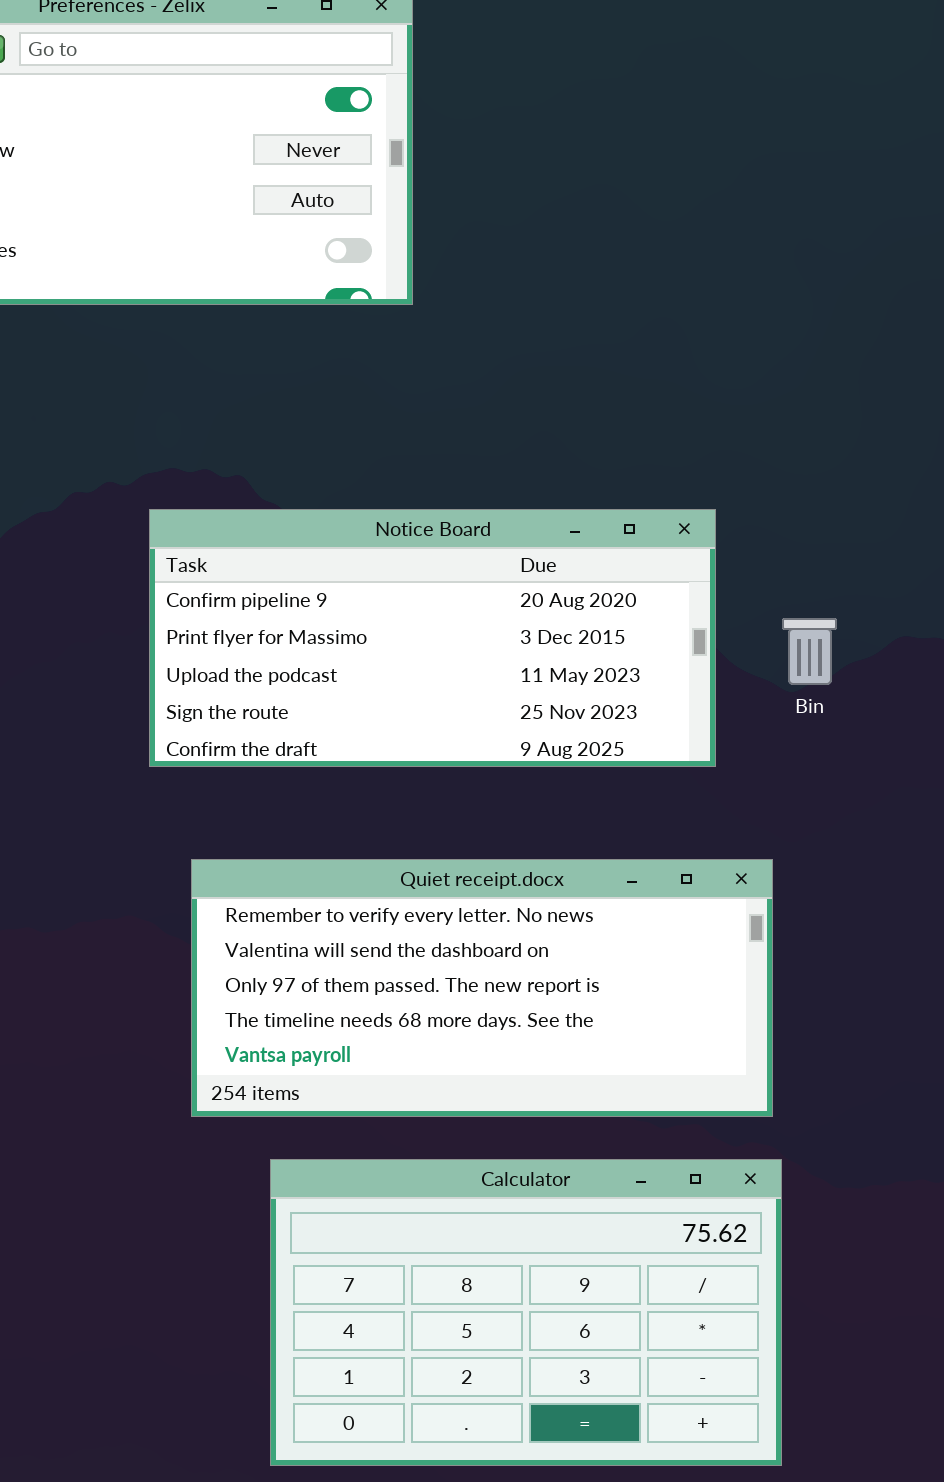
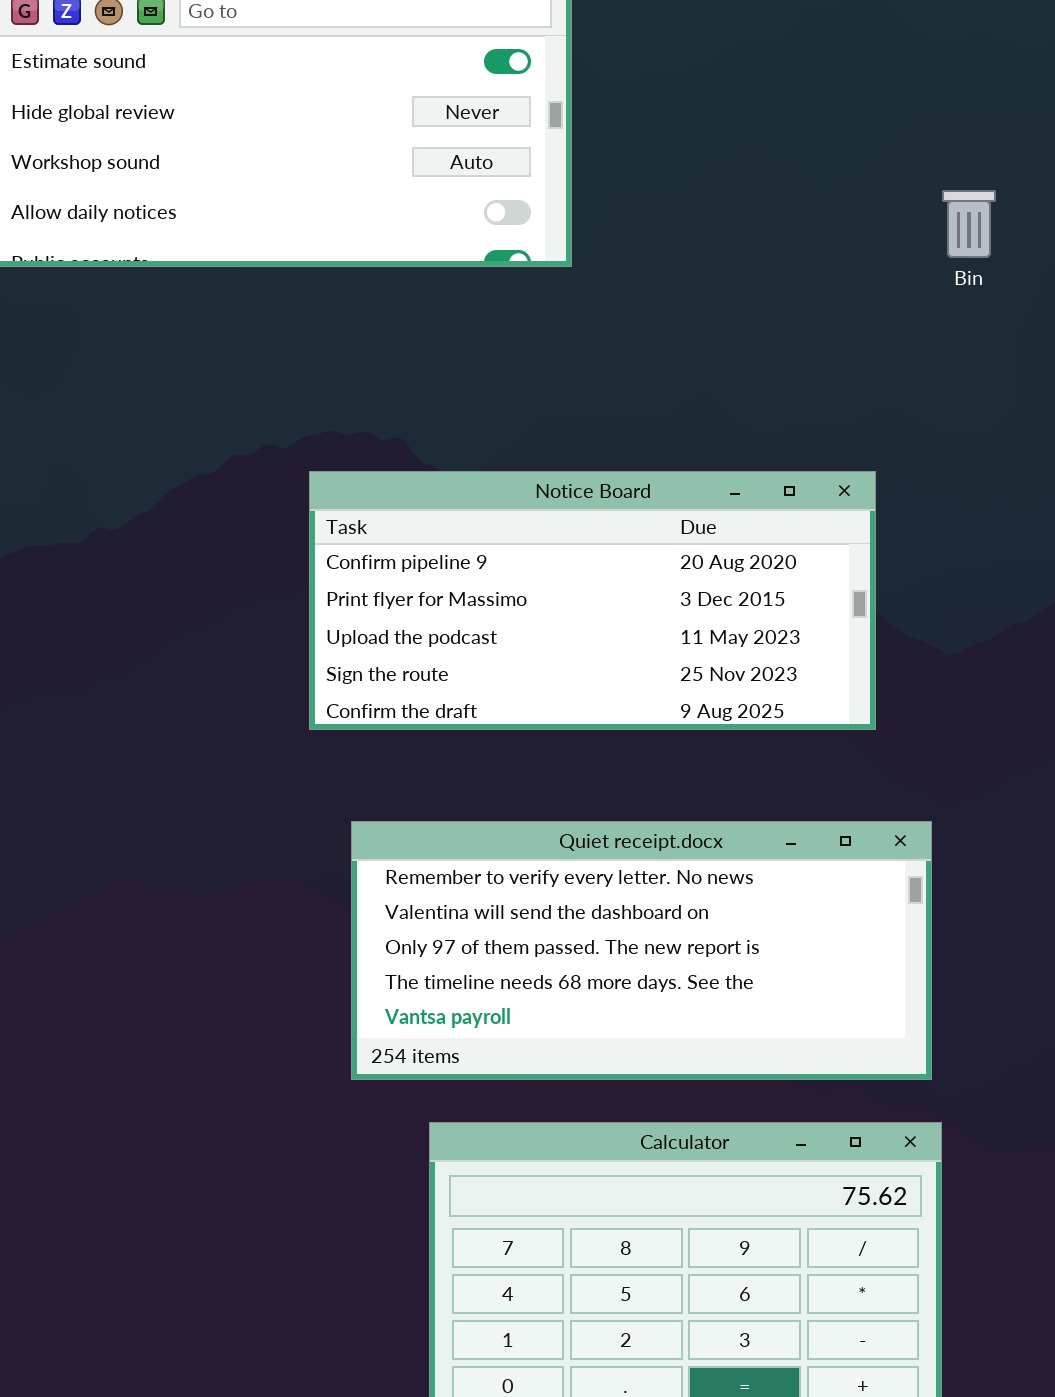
Bin: [782,618,837,685] -> [942,190,996,258], moved

